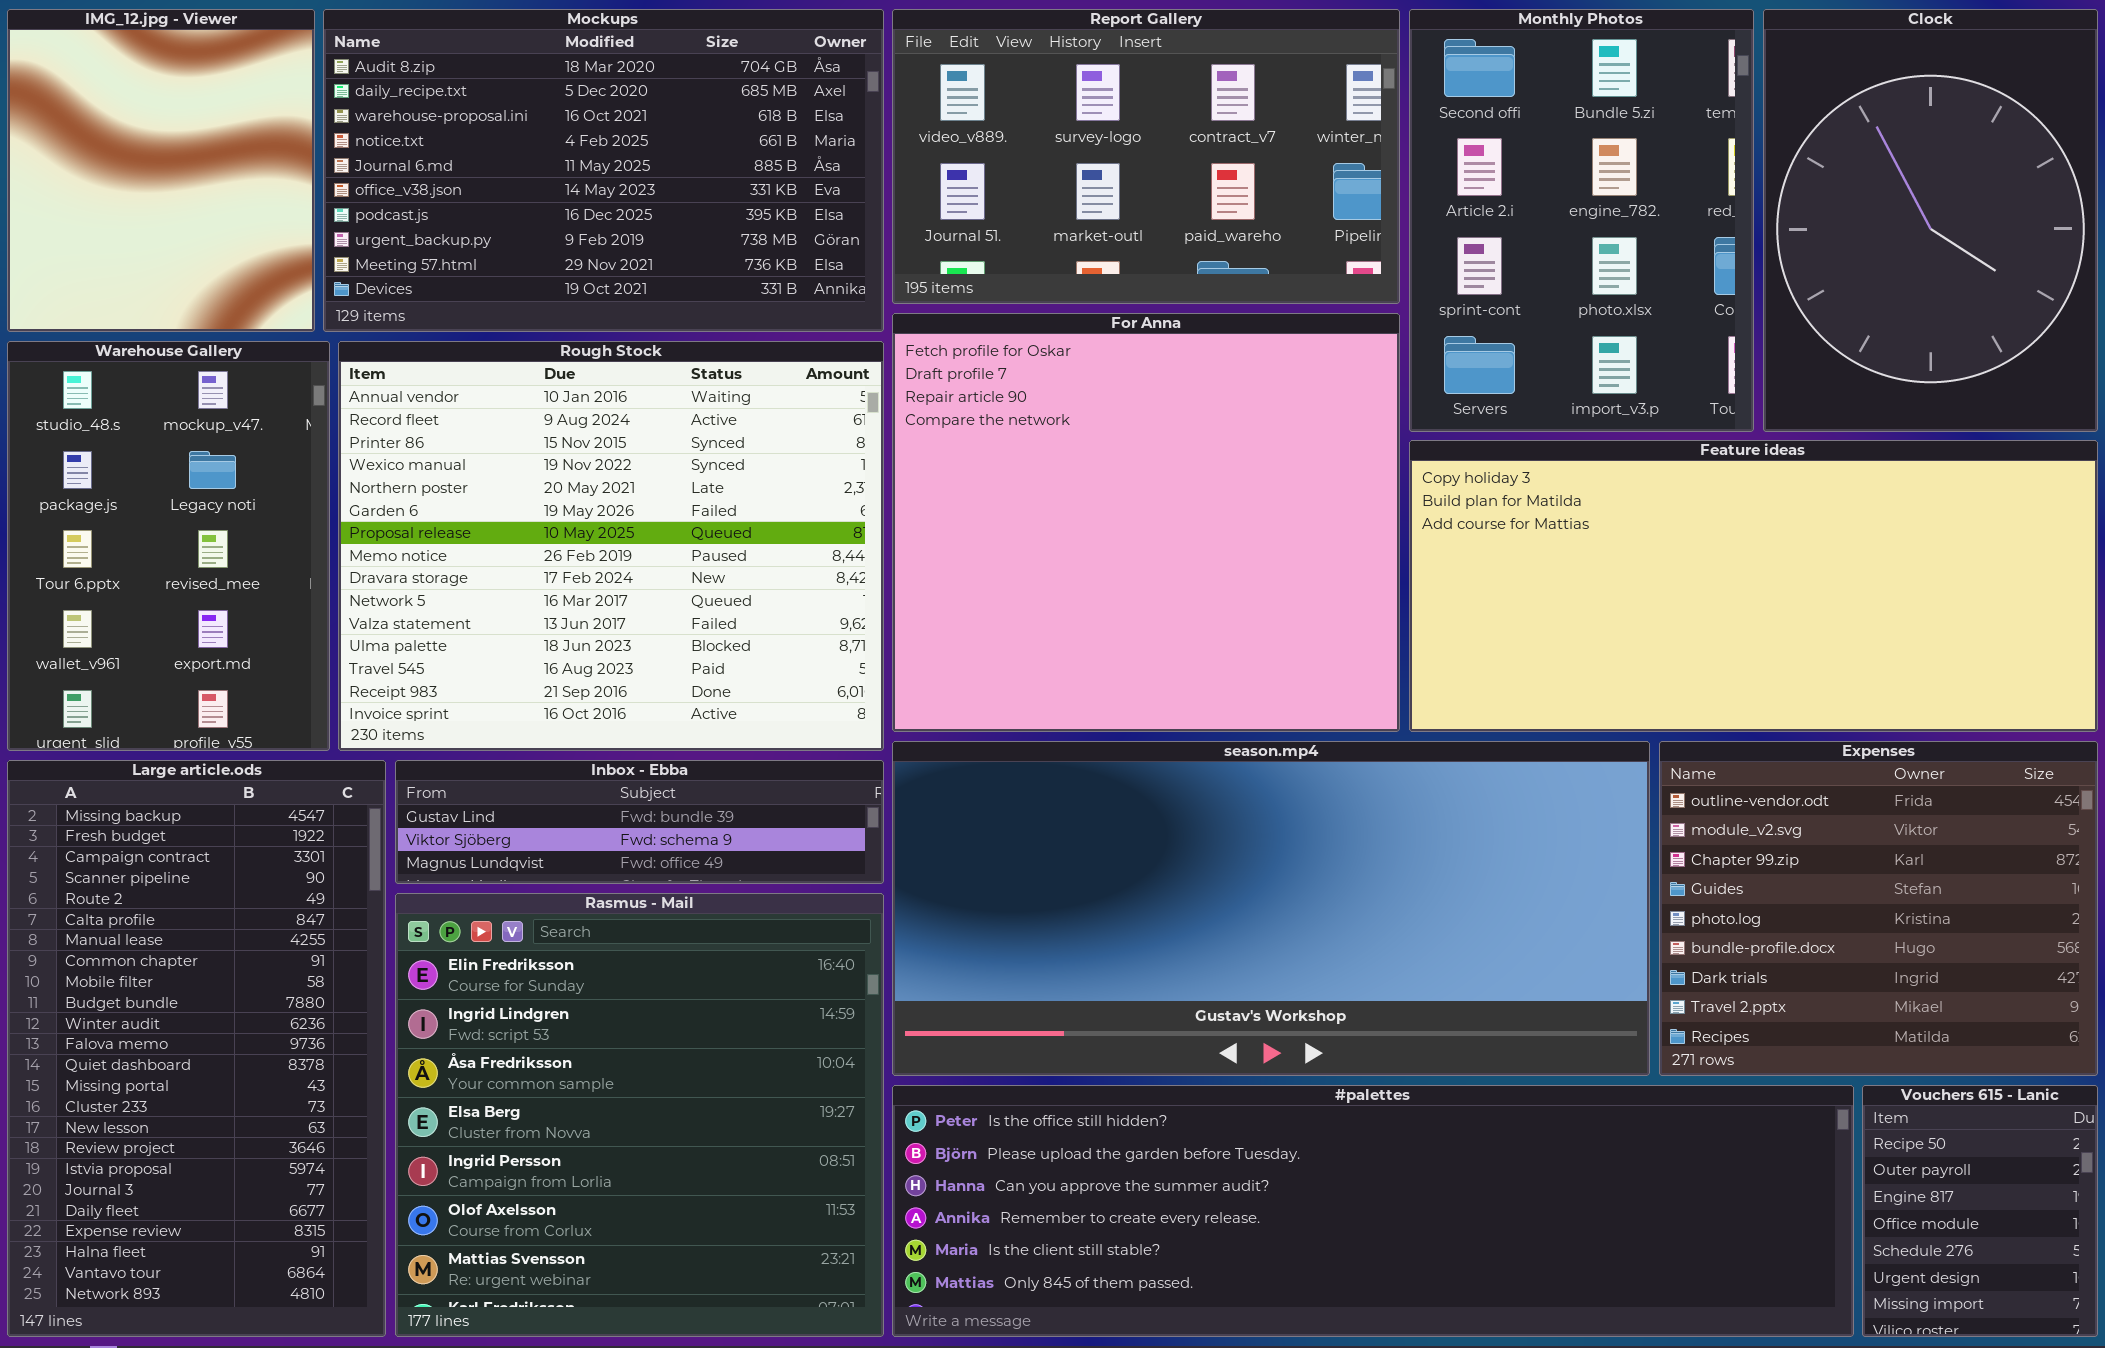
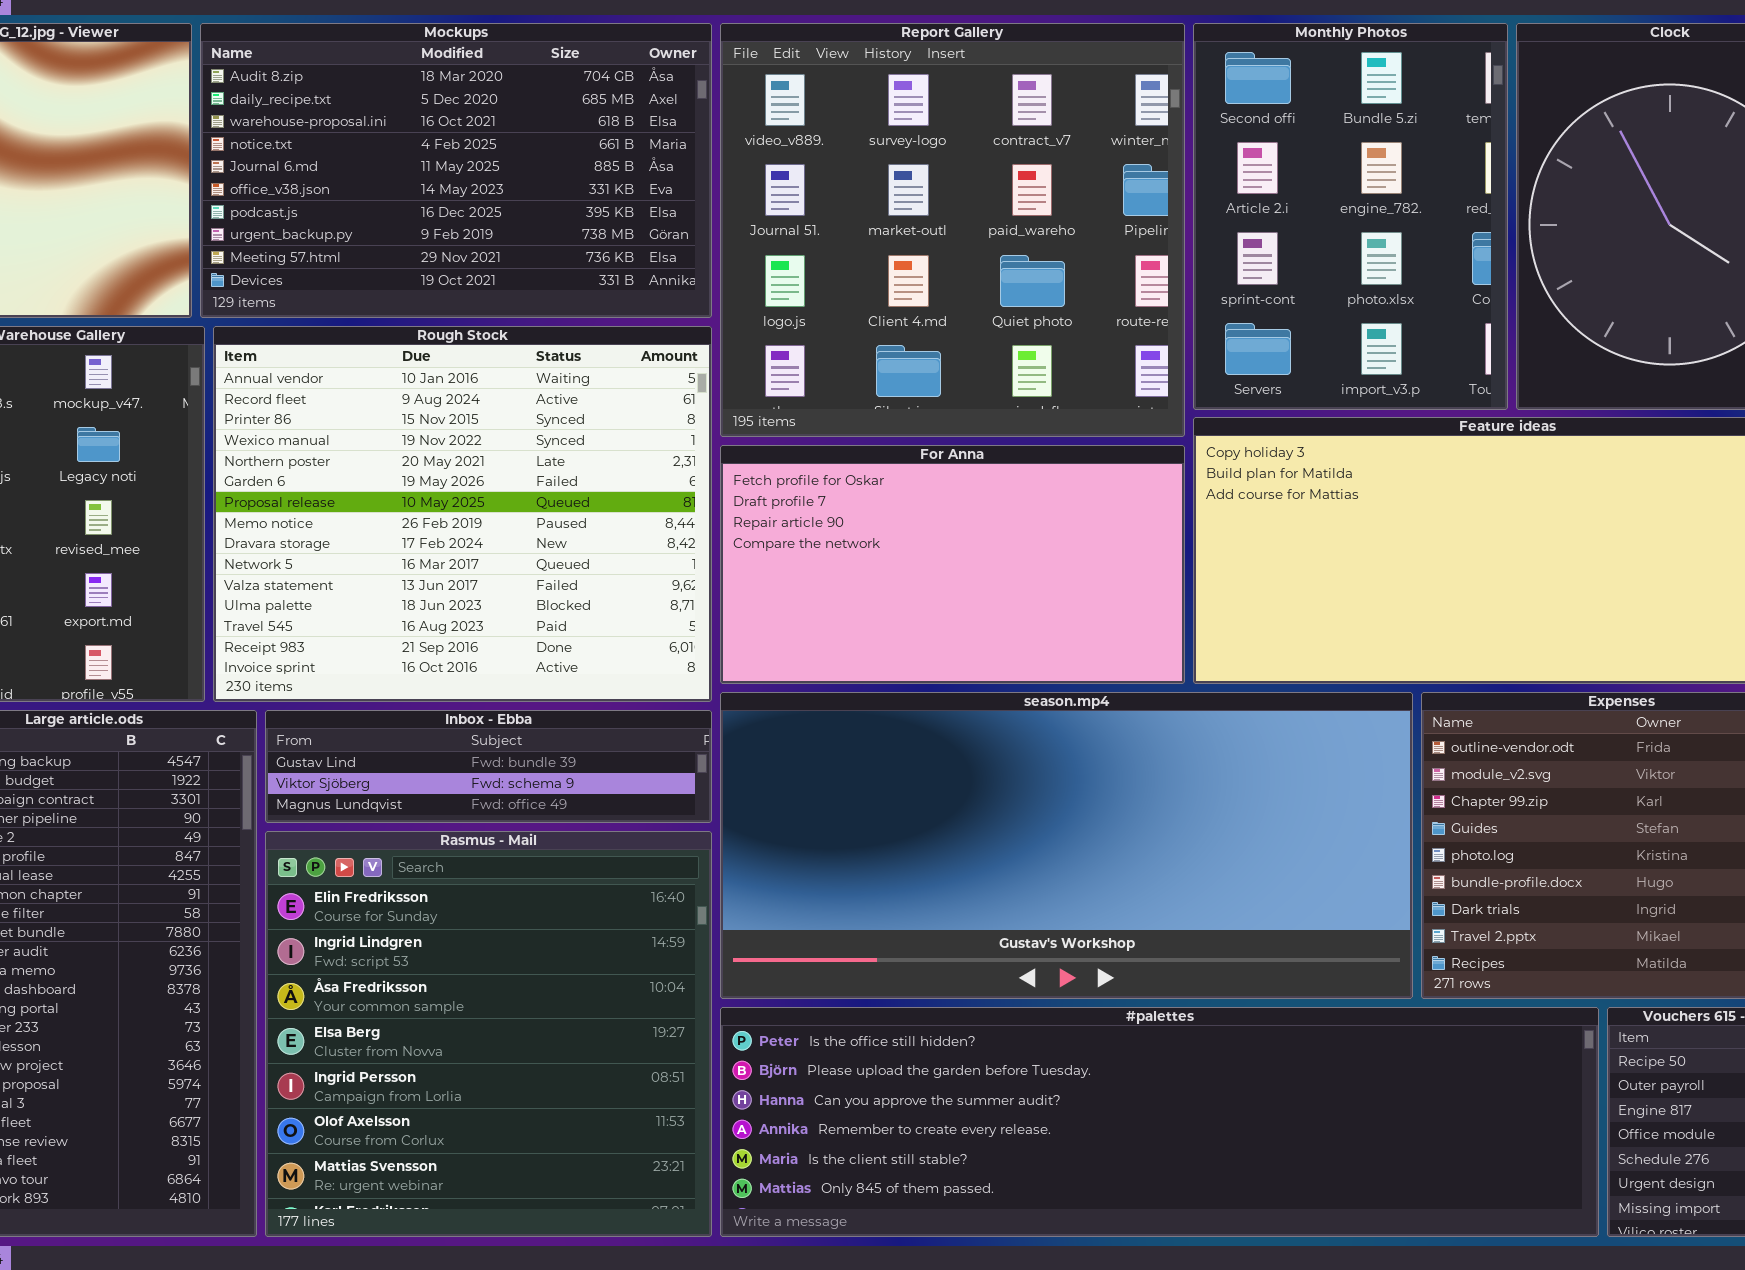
Report Gallery: [892,9,1400,304] -> [720,23,1185,437], resized
For Anna: [892,313,1400,732] -> [720,445,1185,684], resized

